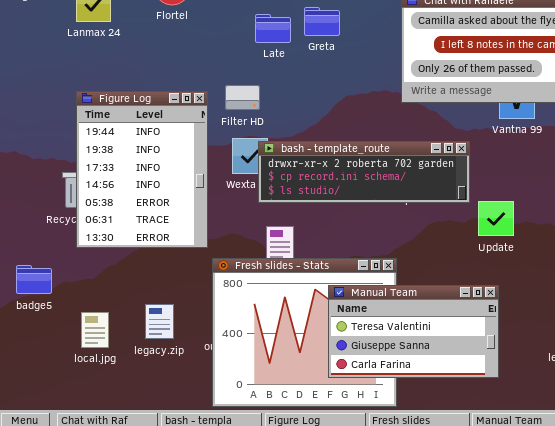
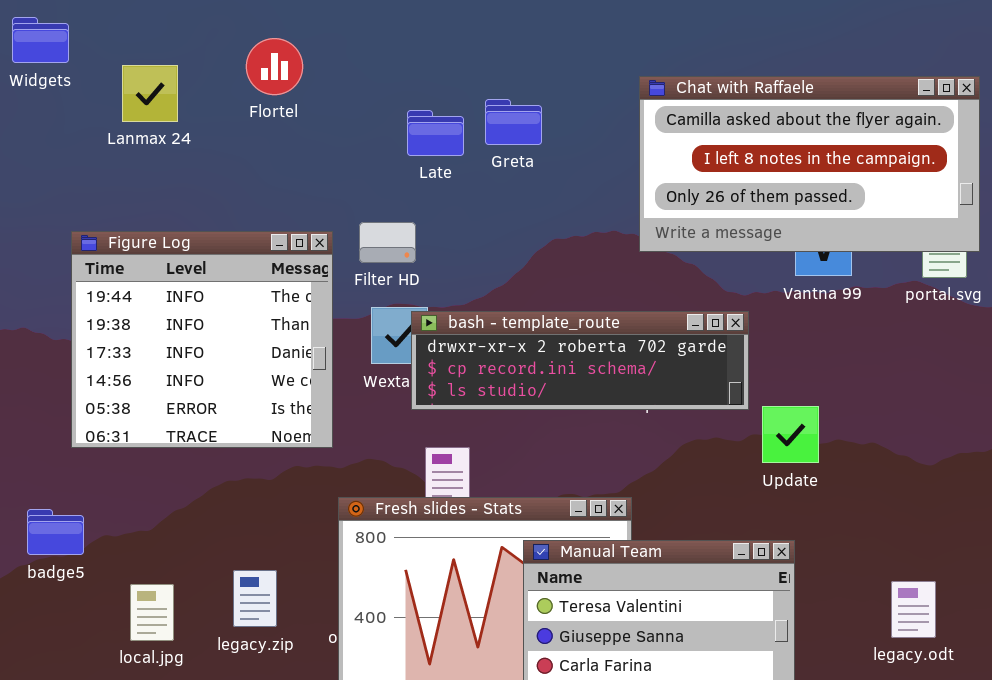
Figure Log: [76,91,208,248] -> [71,231,333,448], resized

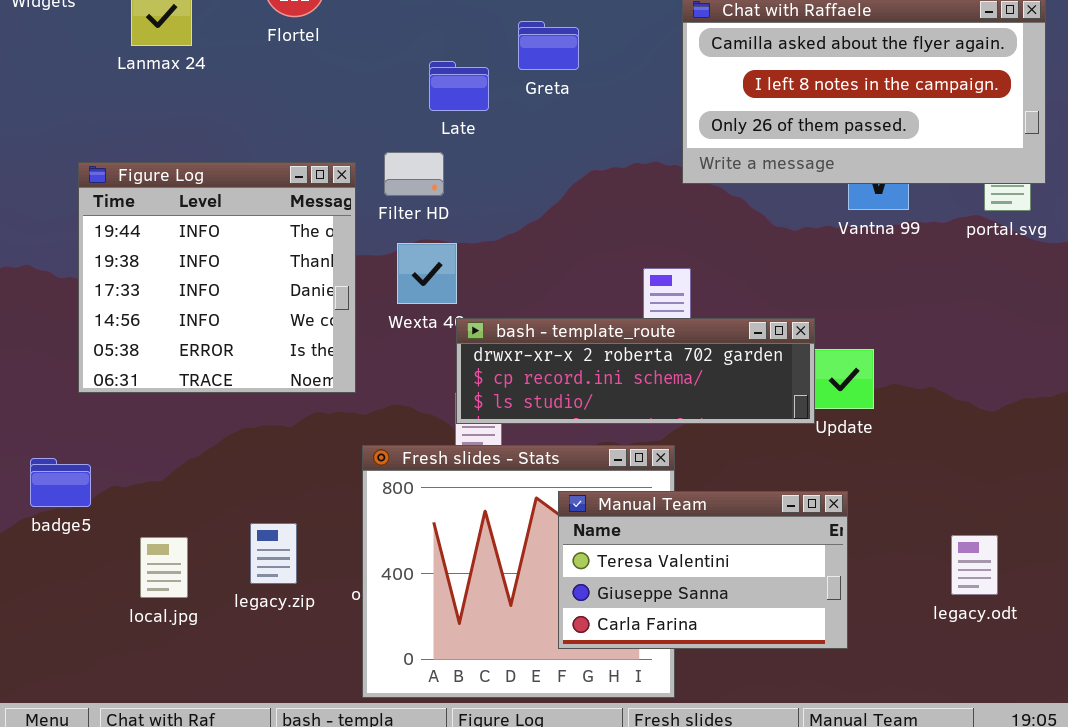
Late: [407,110,464,156] -> [429,61,489,111], moved
bash - template_route: [411,311,749,410] -> [456,318,815,424], moved

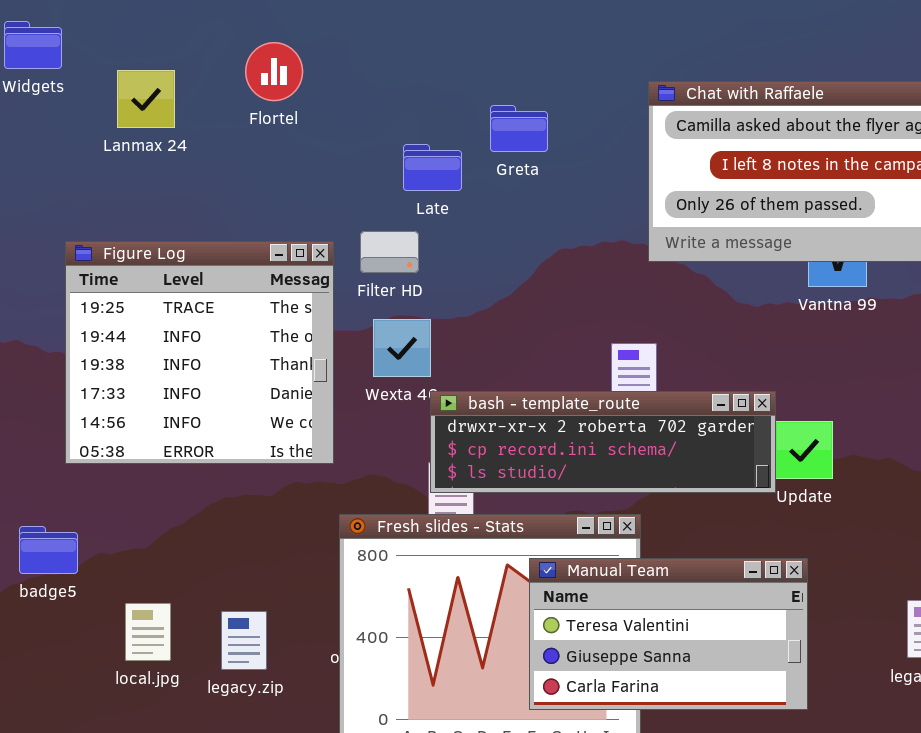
Figure Log: [78,162,356,393] -> [65,241,334,464], scrolled up 1 row
legacy.zip: [250,523,297,584] -> [221,611,267,670], moved

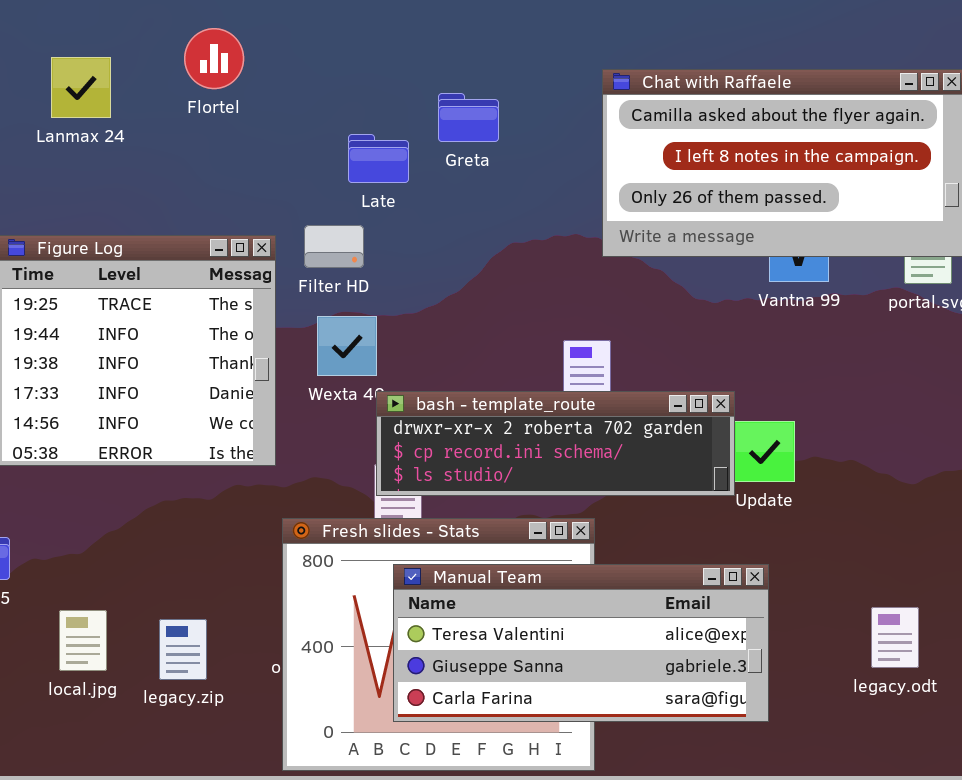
Manual Team: [529,558,808,710] -> [393,564,769,722], resized

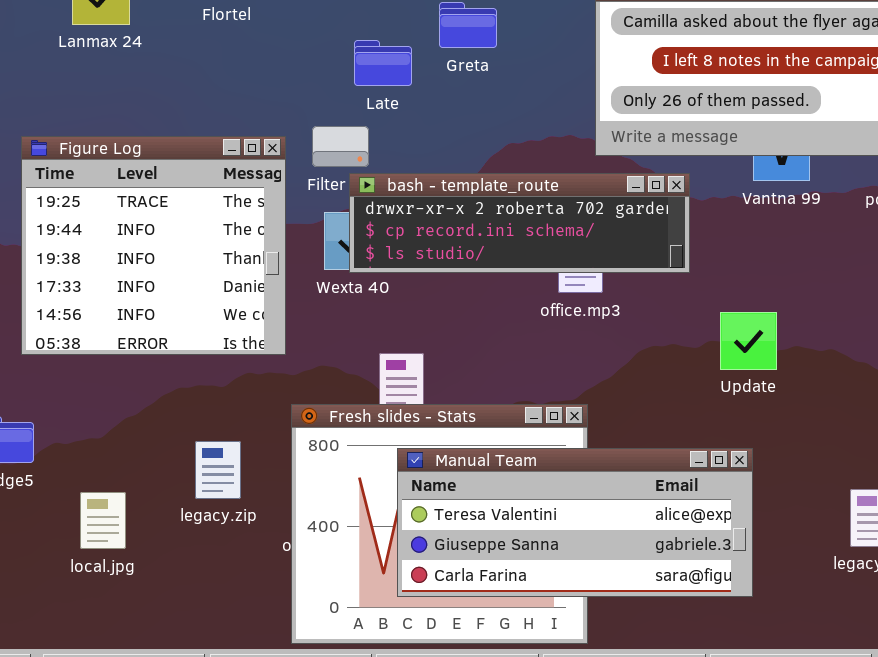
bash - template_route: [376,391,735,496] -> [349,173,690,273], moved
legacy.zip: [159,619,207,680] -> [195,441,241,499], moved

